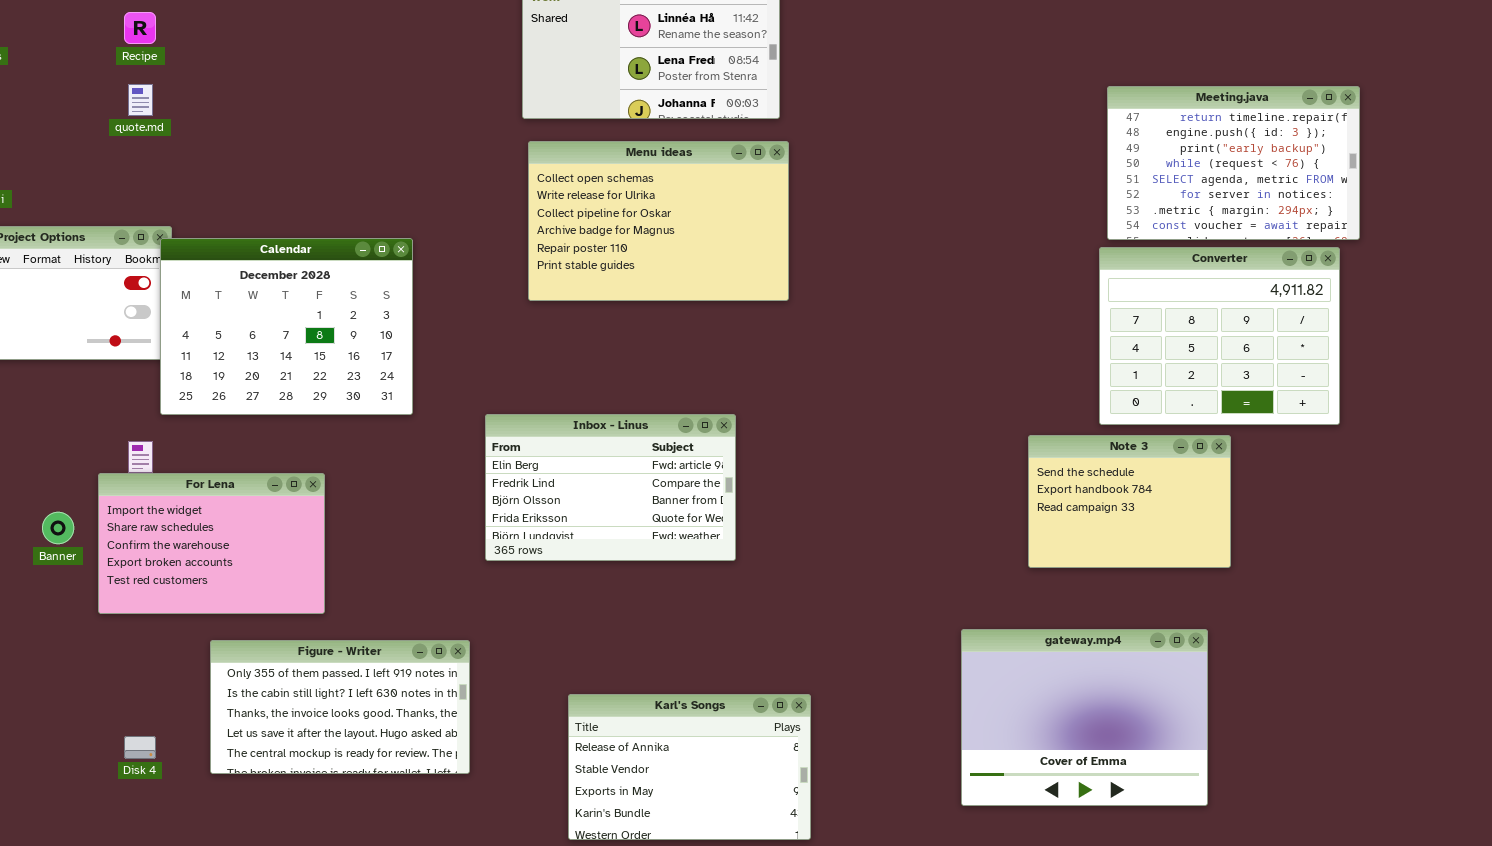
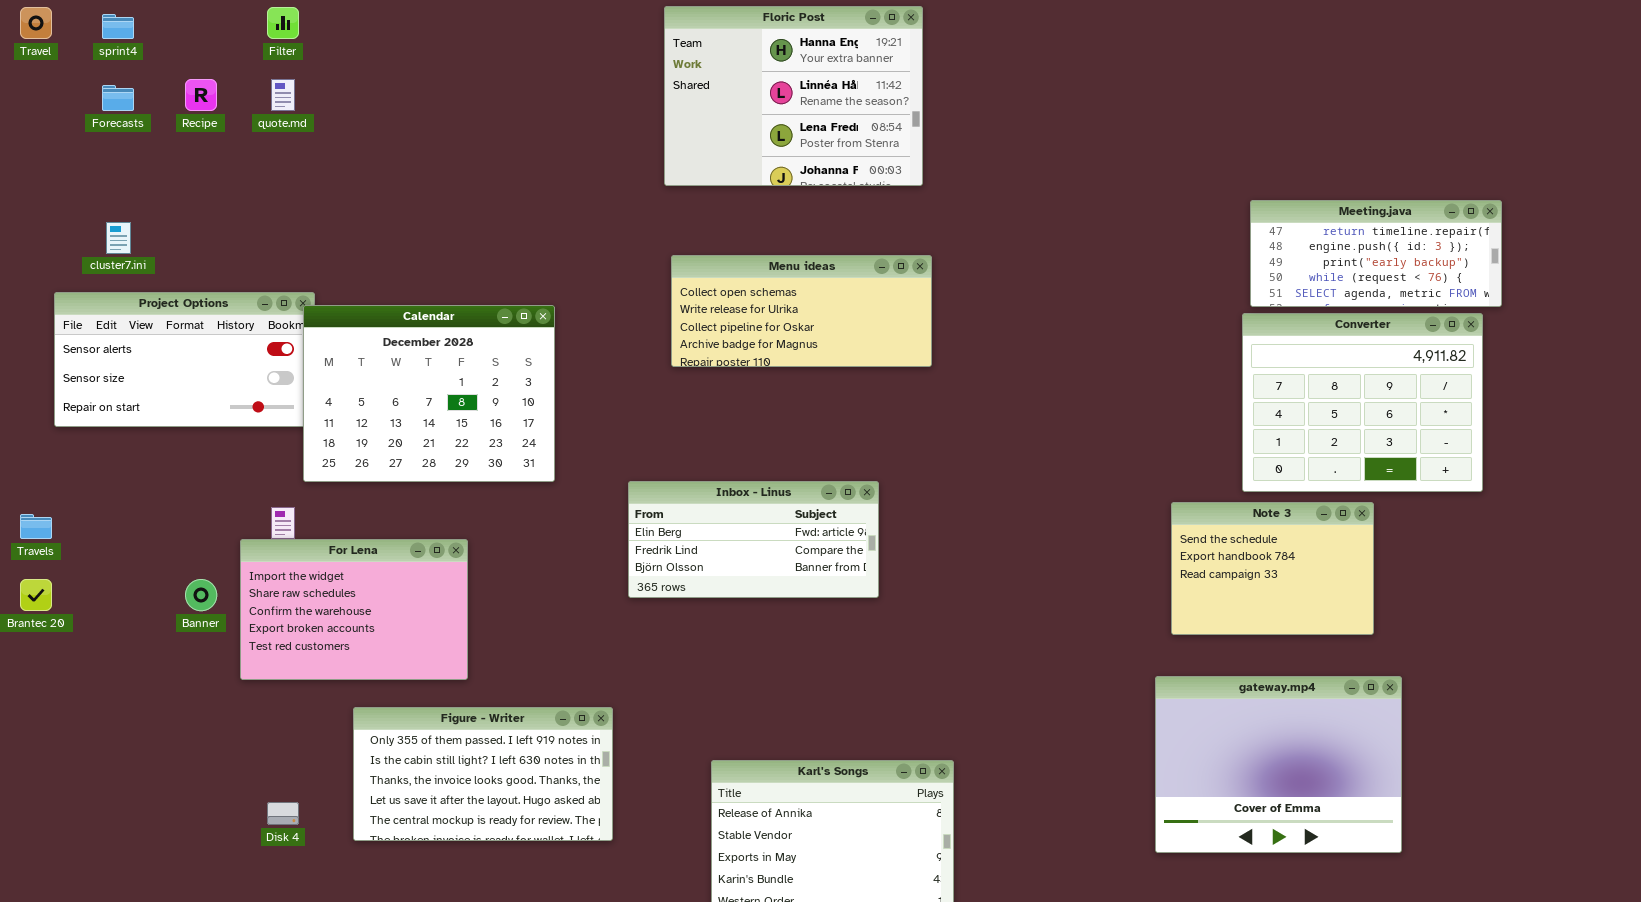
Recipe: [124,12,156,44] -> [185,79,217,111], moved
quote.md: [128,84,153,116] -> [271,79,295,111], moved
Meeting.java: [1107,86,1360,240] -> [1250,200,1502,307], resized
Menu ideas: [528,141,789,301] -> [671,255,932,367], resized
Inbox - Linus: [485,414,736,561] -> [628,481,879,598], resized
gateway.mp4: [961,629,1208,806] -> [1155,676,1402,853], moved

